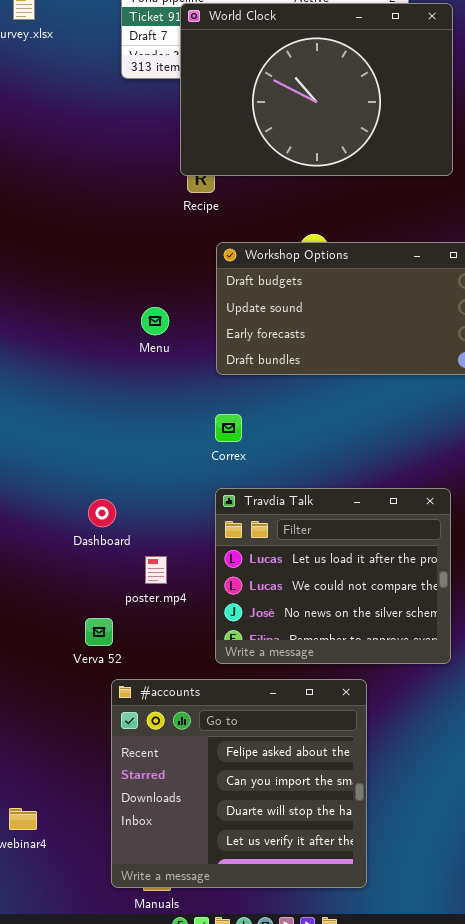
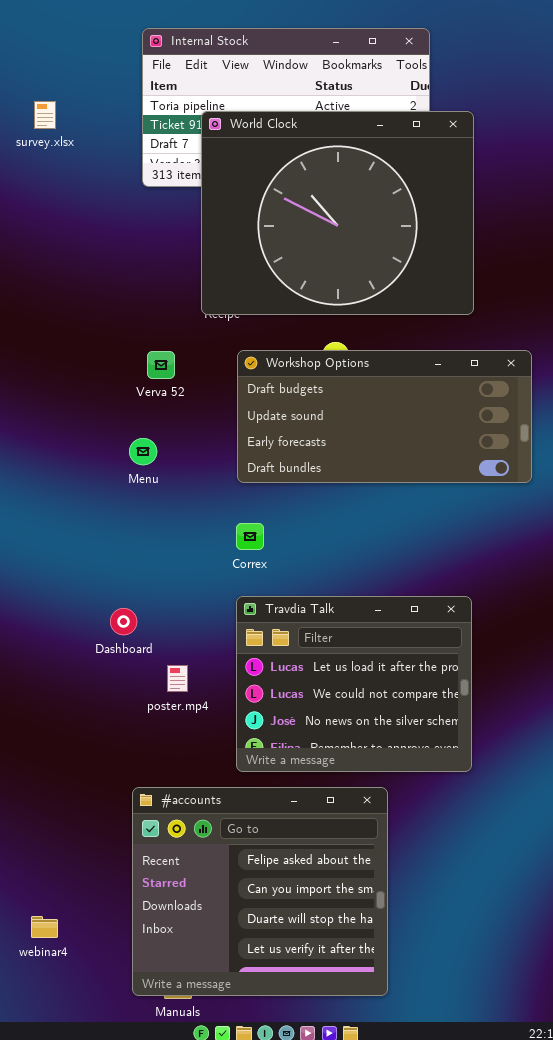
World Clock: [180,3,453,176] -> [201,111,474,315], resized
Menu: [141,307,169,335] -> [129,438,157,465], moved
Verva 52: [85,618,113,646] -> [147,351,175,379], moved

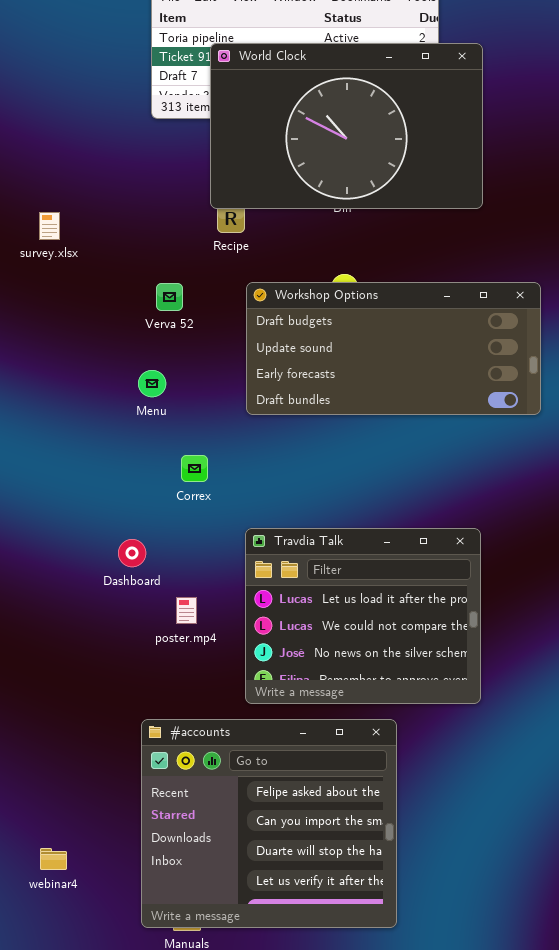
survey.xlsx: [34,101,56,129] -> [39,212,60,240], moved
World Clock: [201,111,474,315] -> [210,43,483,209], resized
Correx: [236,523,264,550] -> [181,455,208,482], moved

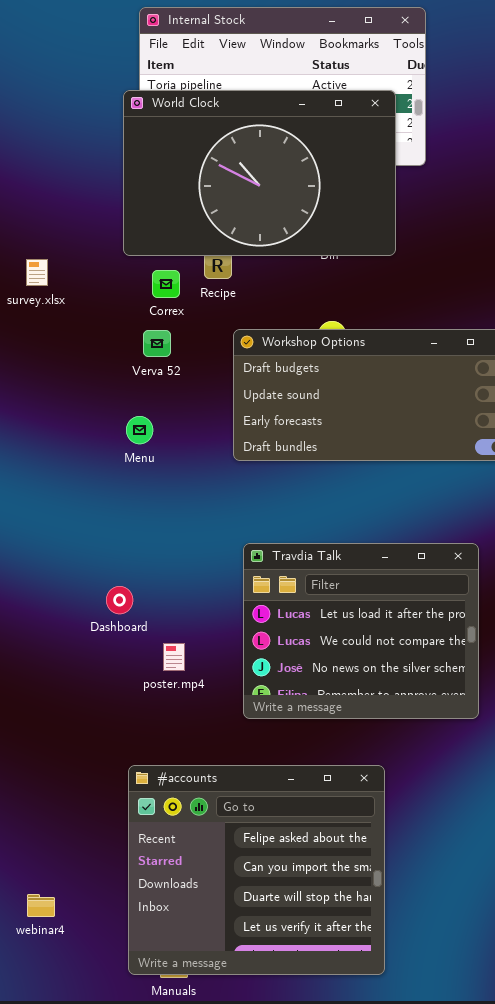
World Clock: [210,43,483,209] -> [123,90,396,256], moved
Correx: [181,455,208,482] -> [152,270,180,298], moved
Travdia Talk: [245,528,481,704] -> [243,543,479,719], moved

